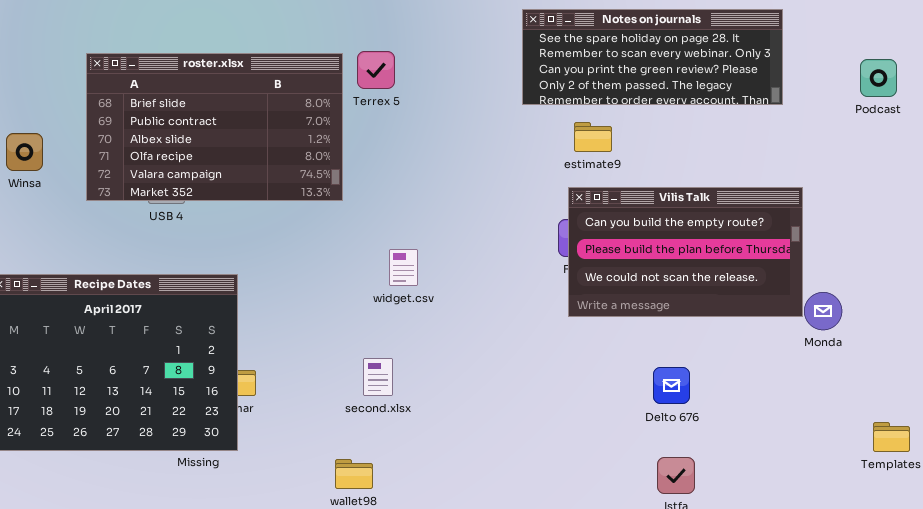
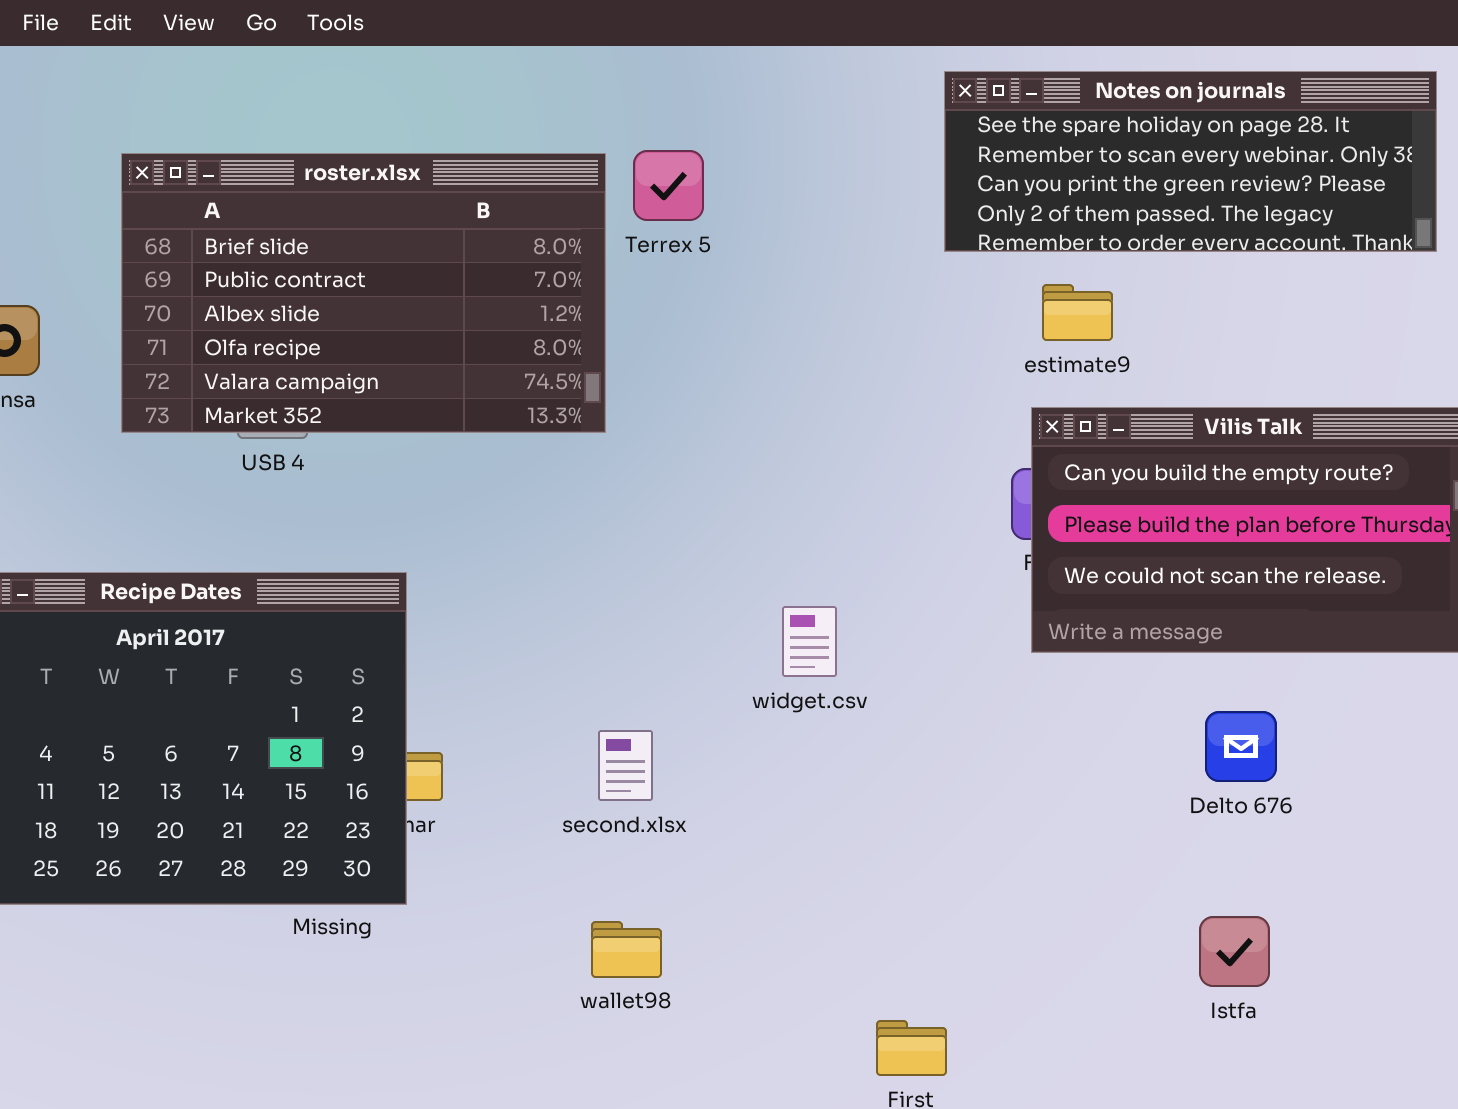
widget.csv: [389,249,418,286] -> [782,606,837,677], moved
second.xlsx: [363,358,393,396] -> [598,730,653,801], moved
Delto 676: [653,367,690,404] -> [1205,711,1277,782], moved

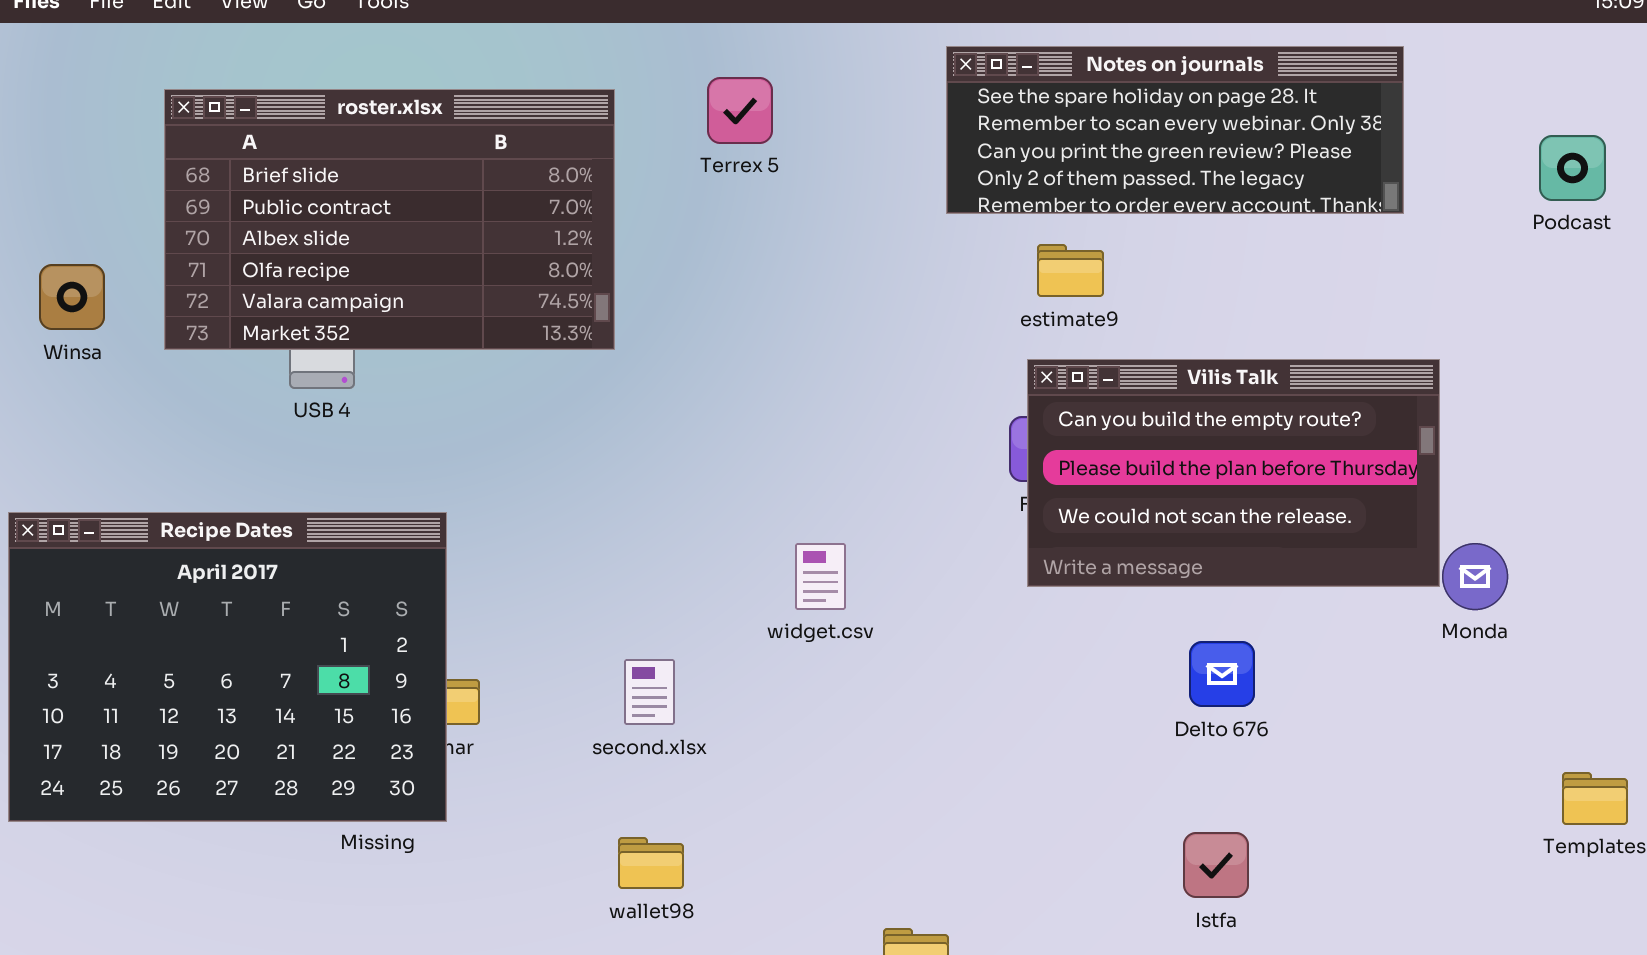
Terrex 5: [633,150,704,221] -> [707,77,773,144], moved
roster.xlsx: [121,153,606,433] -> [164,89,615,350], moved

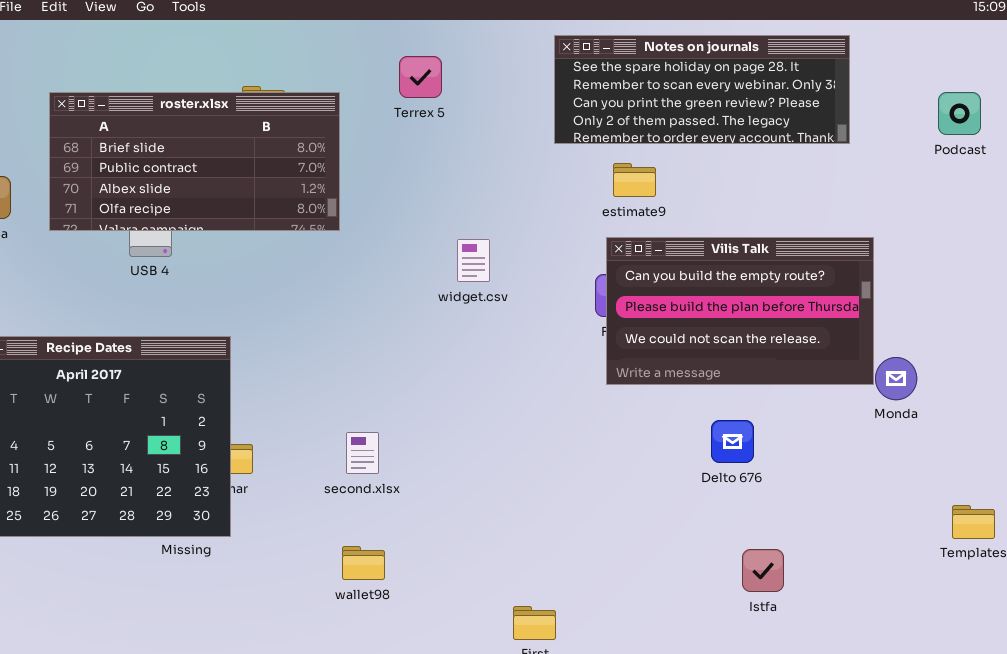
roster.xlsx: [164,89,615,350] -> [49,92,340,231], resized
widget.csv: [795,543,846,610] -> [457,239,490,282], moved
Istfa: [1183,832,1249,898] -> [742,549,784,592], moved

